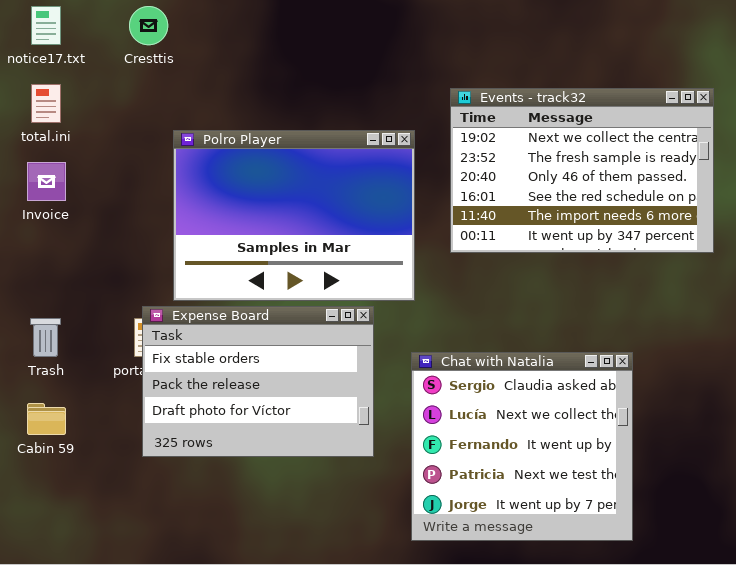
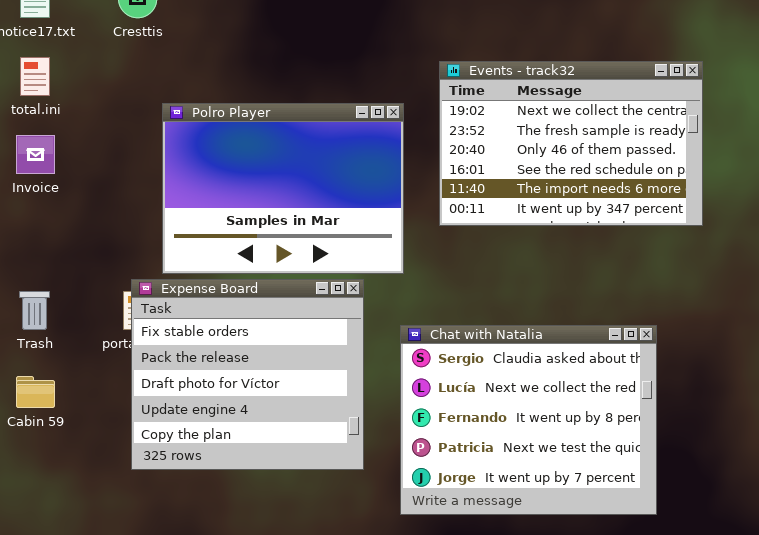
Expense Board: [142,306,374,457] -> [131,279,364,470], resized
Chat with Natalia: [411,352,633,541] -> [400,325,657,515], resized

